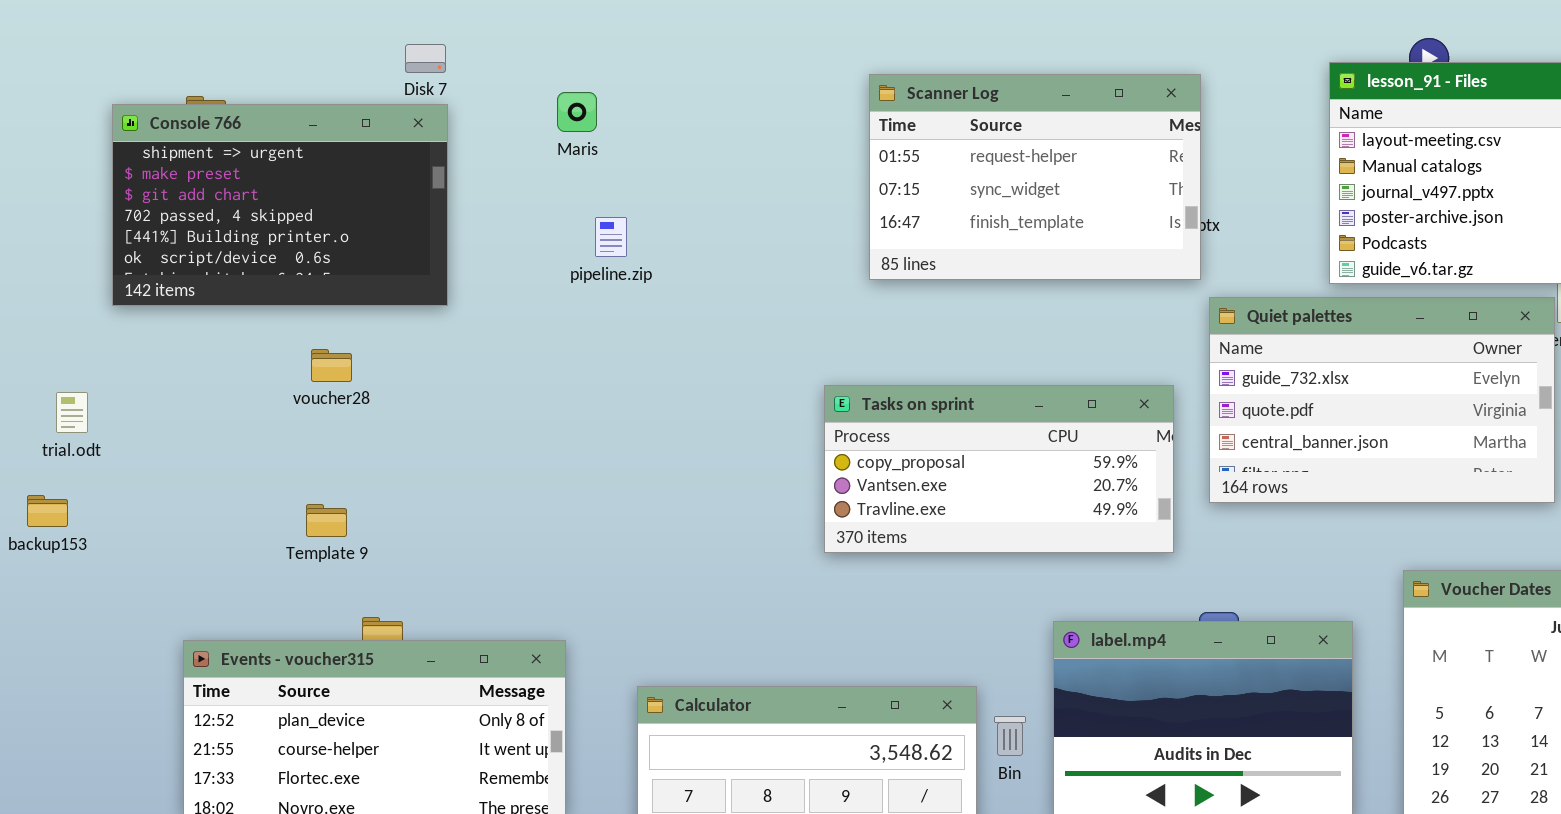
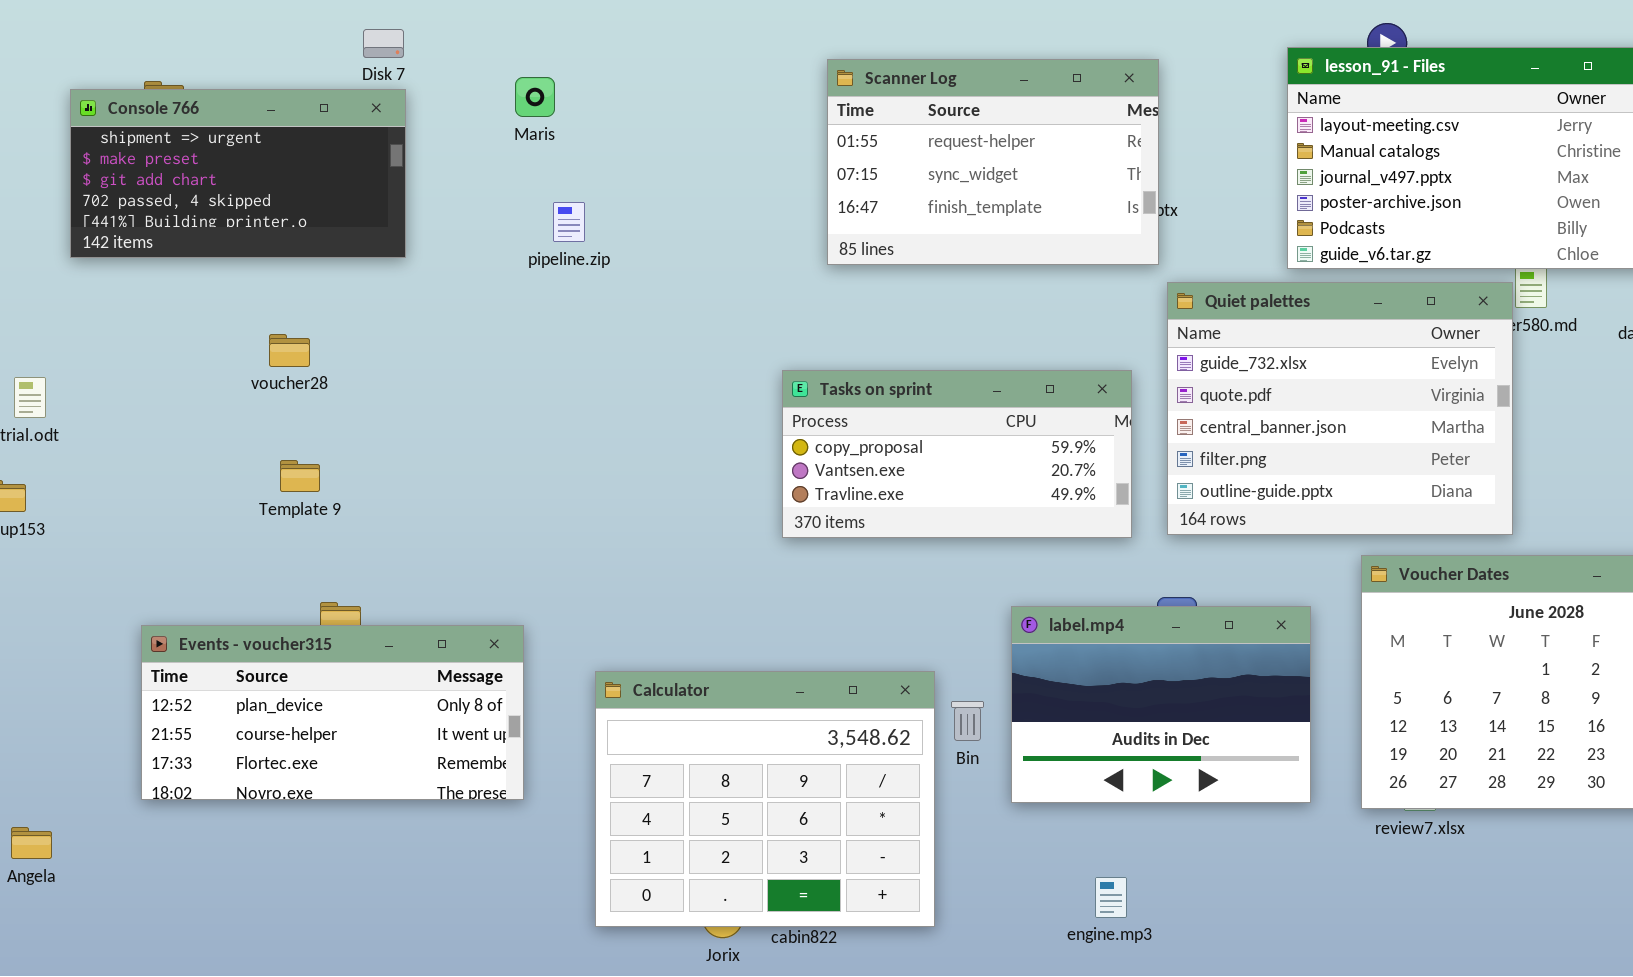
Console 766: [112,104,448,306] -> [70,89,406,258], resized
Quiet palettes: [1209,297,1555,503] -> [1167,282,1513,535], resized
Template 9: [306,504,347,537] -> [280,460,320,492], moved

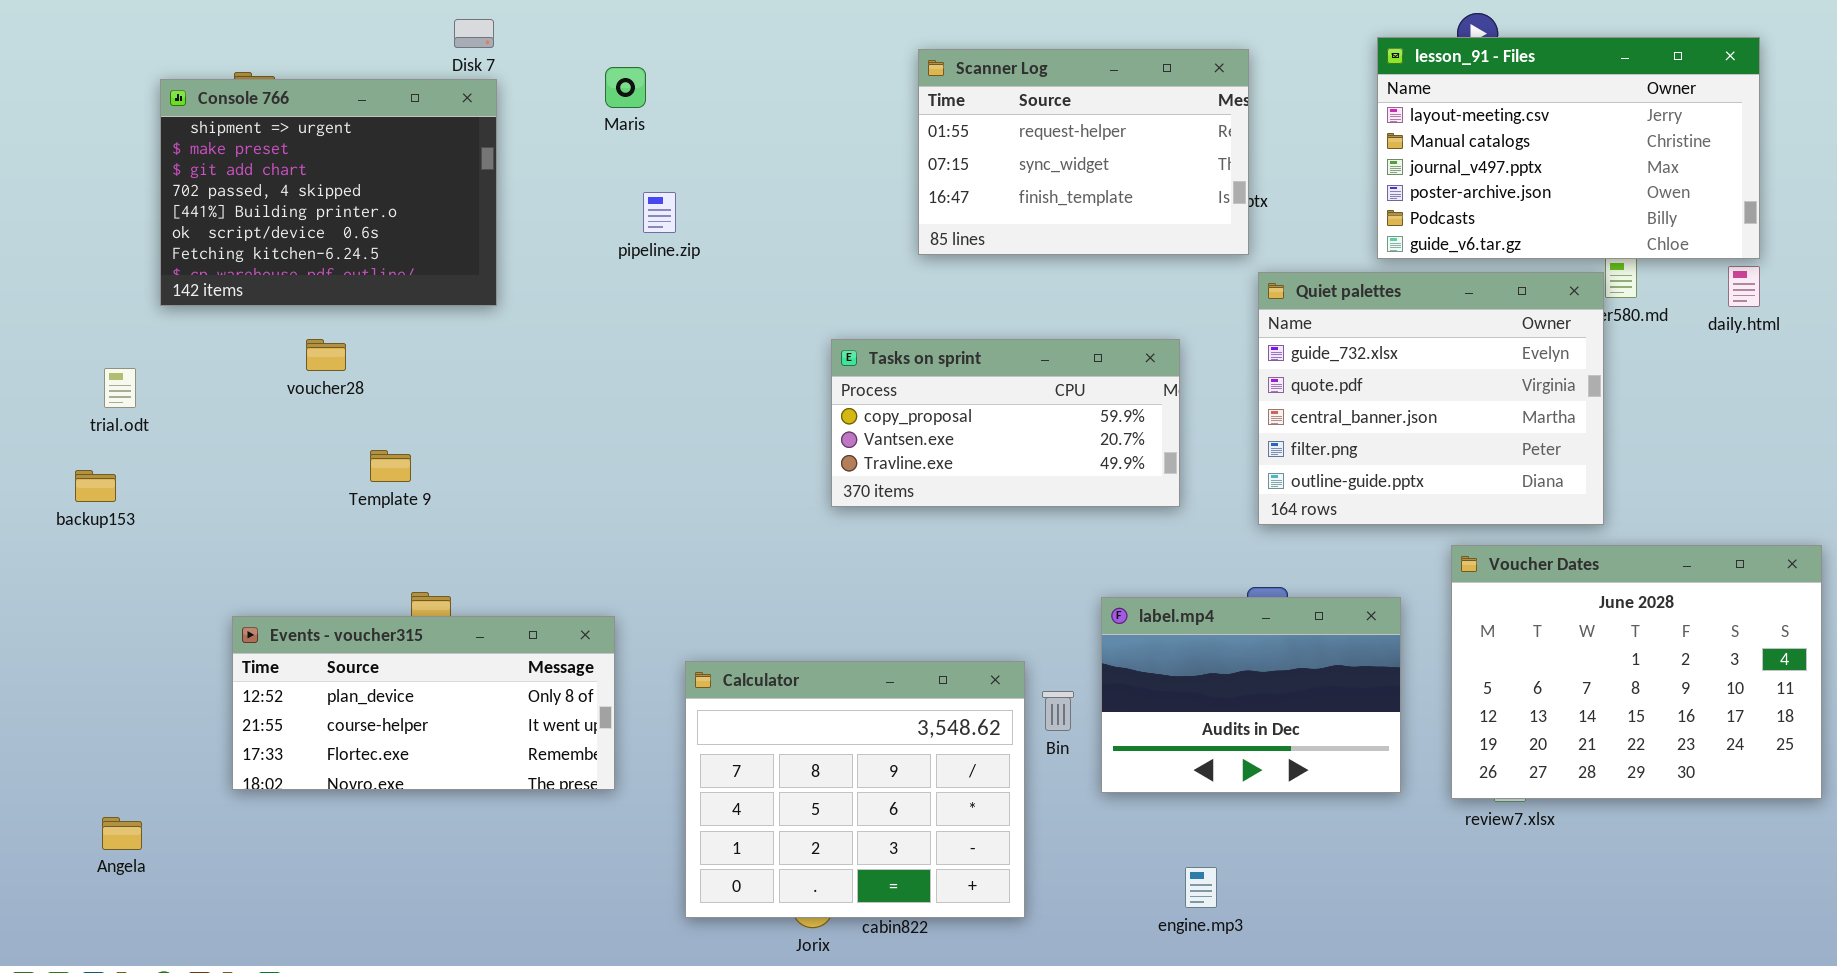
Console 766: [70,89,406,258] -> [160,79,497,306], resized
voucher28: [269,334,310,367] -> [306,339,346,371], moved
Tasks on sprint: [782,370,1132,538] -> [831,339,1180,507], moved

